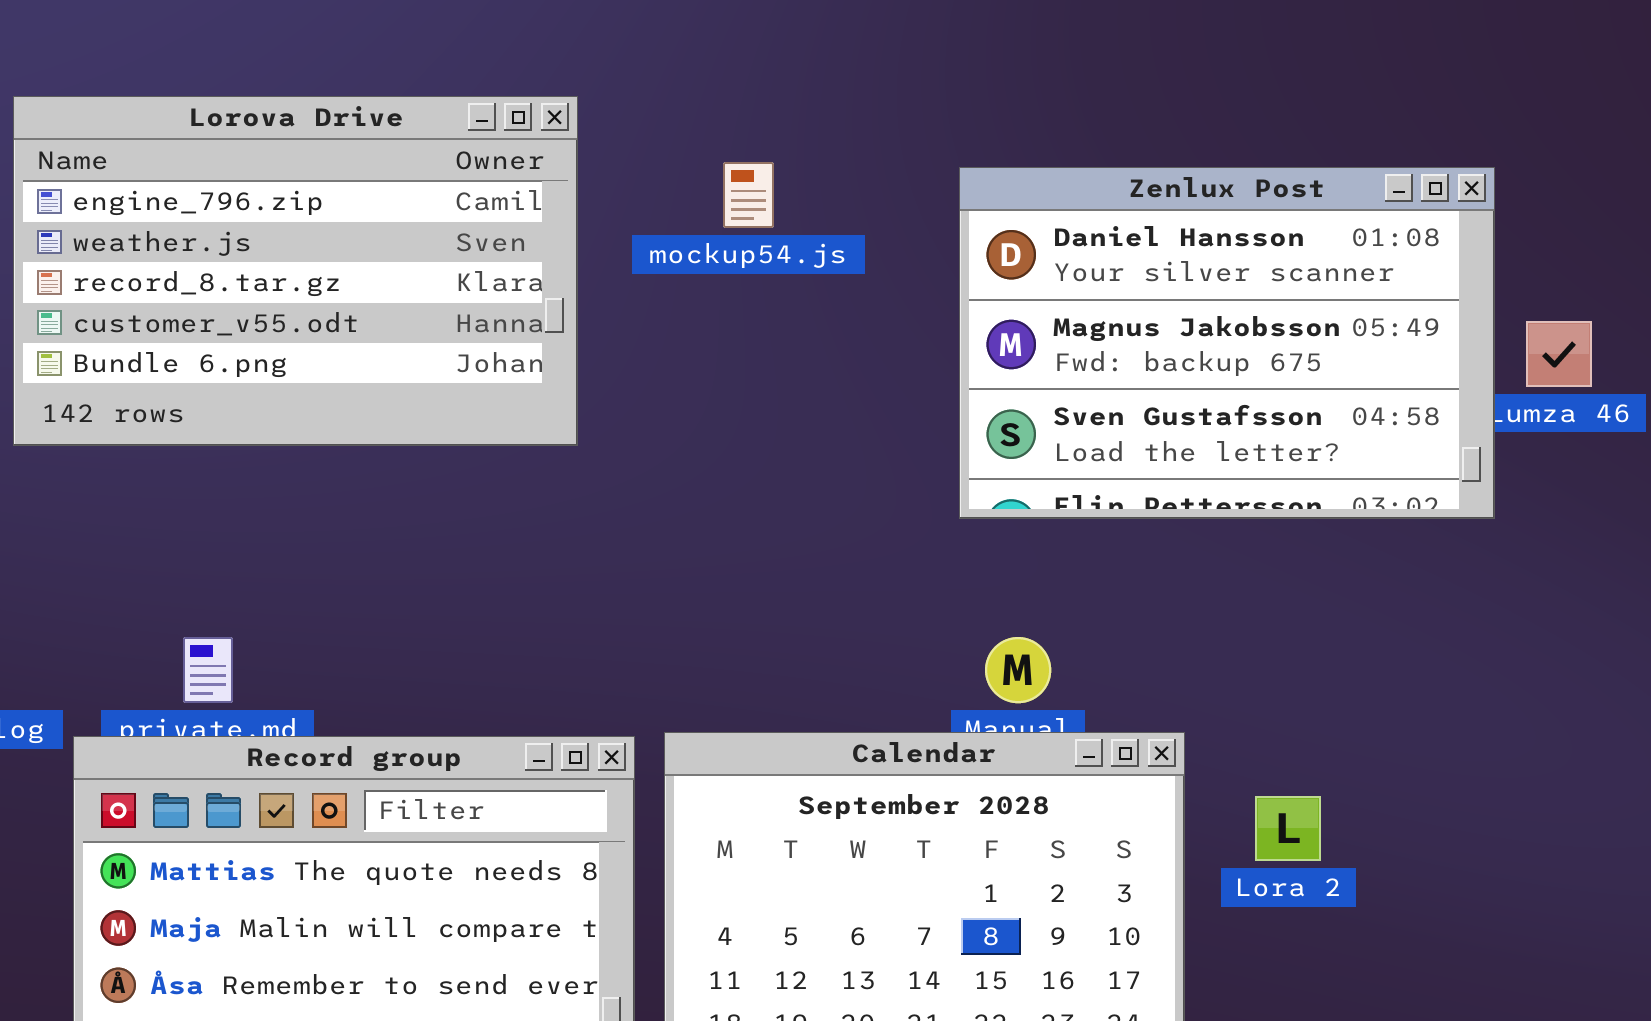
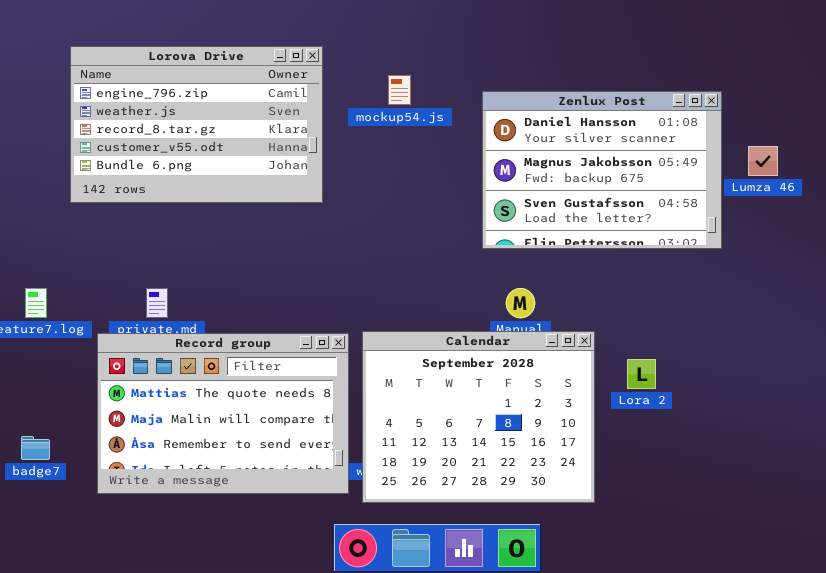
Zenlux Post: [959,167,1495,519] -> [482,91,722,249], moved

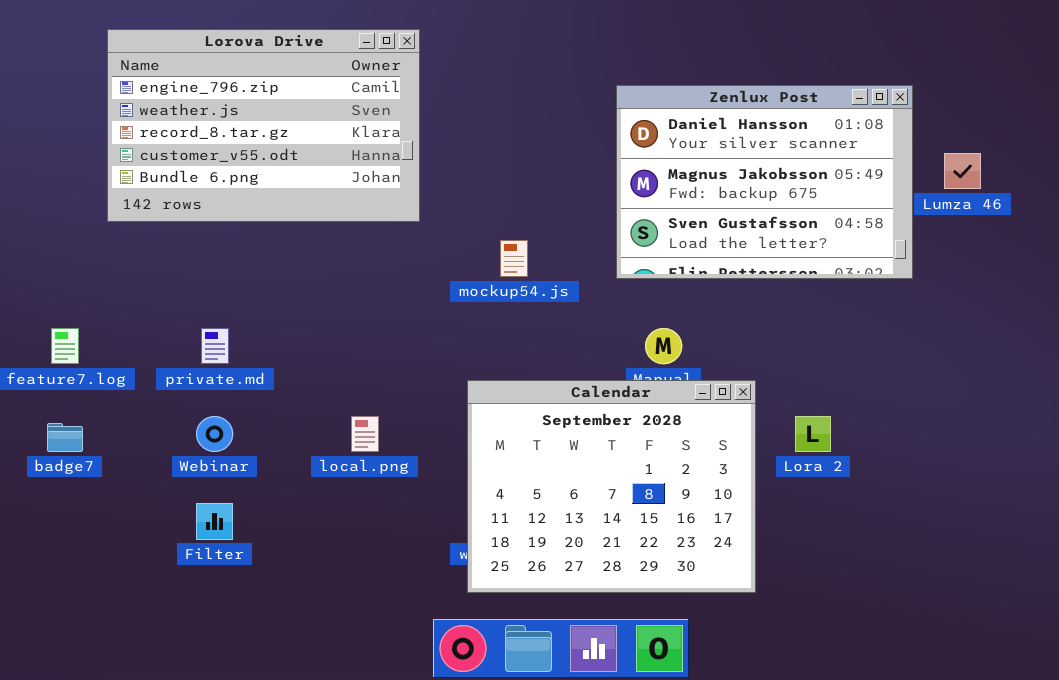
mockup54.js: [388,75,411,105] -> [500,240,528,277], moved
Record group: [97,333,349,494] -> none, closed
badge7: [21,436,50,460] -> [47,423,83,452], moved

